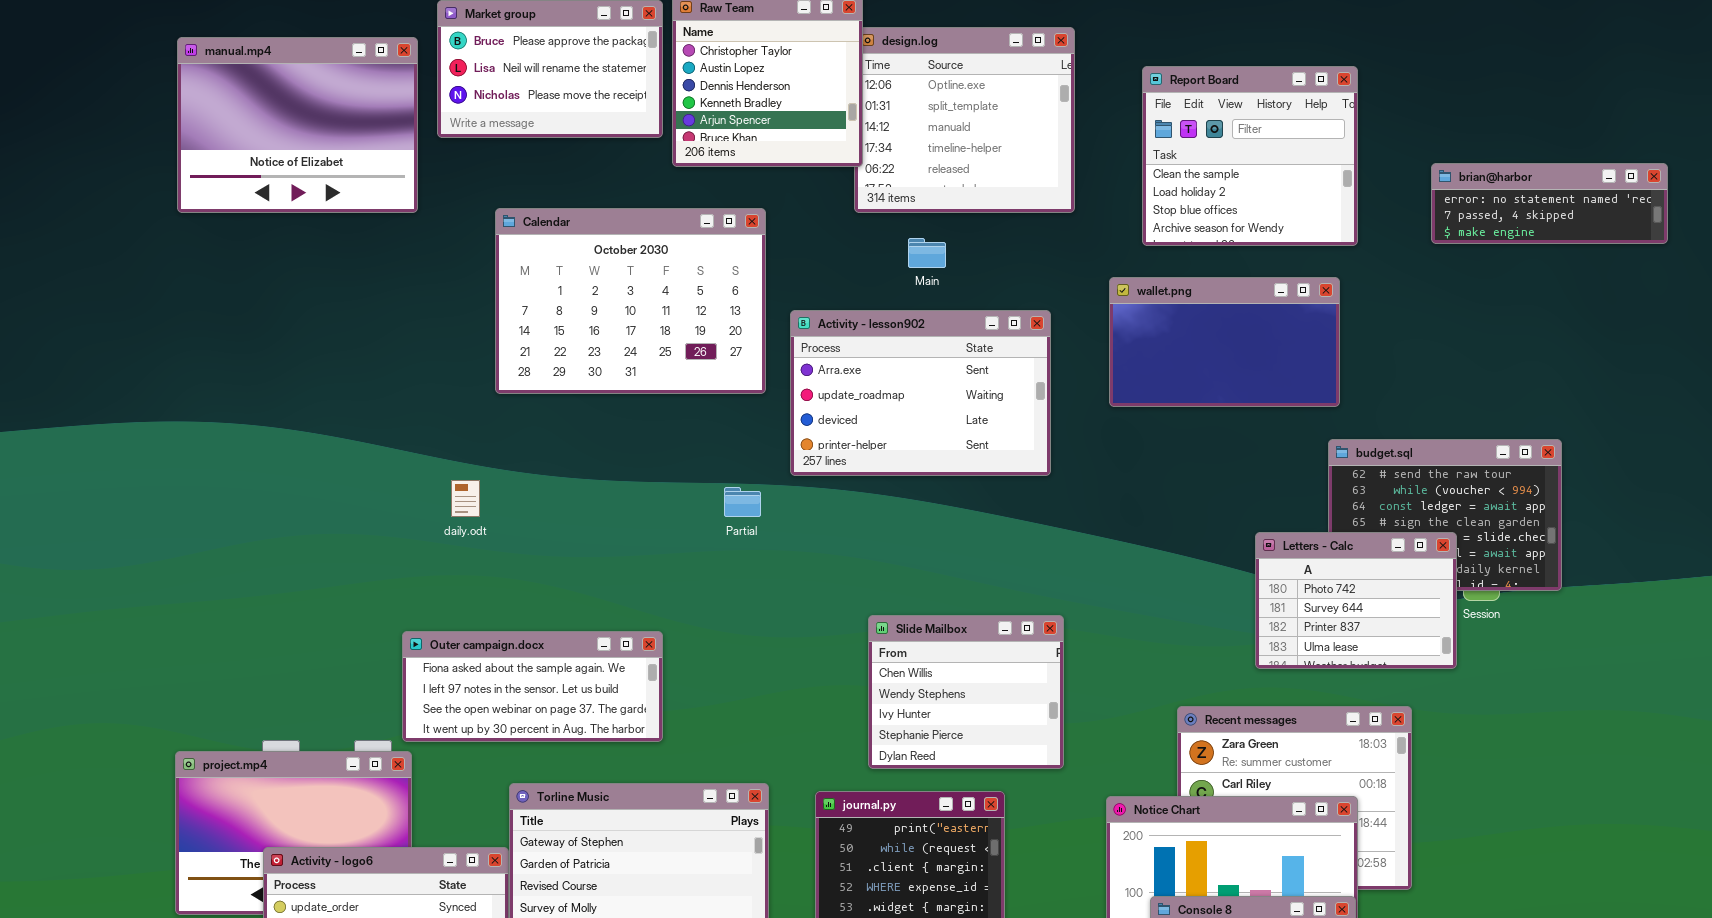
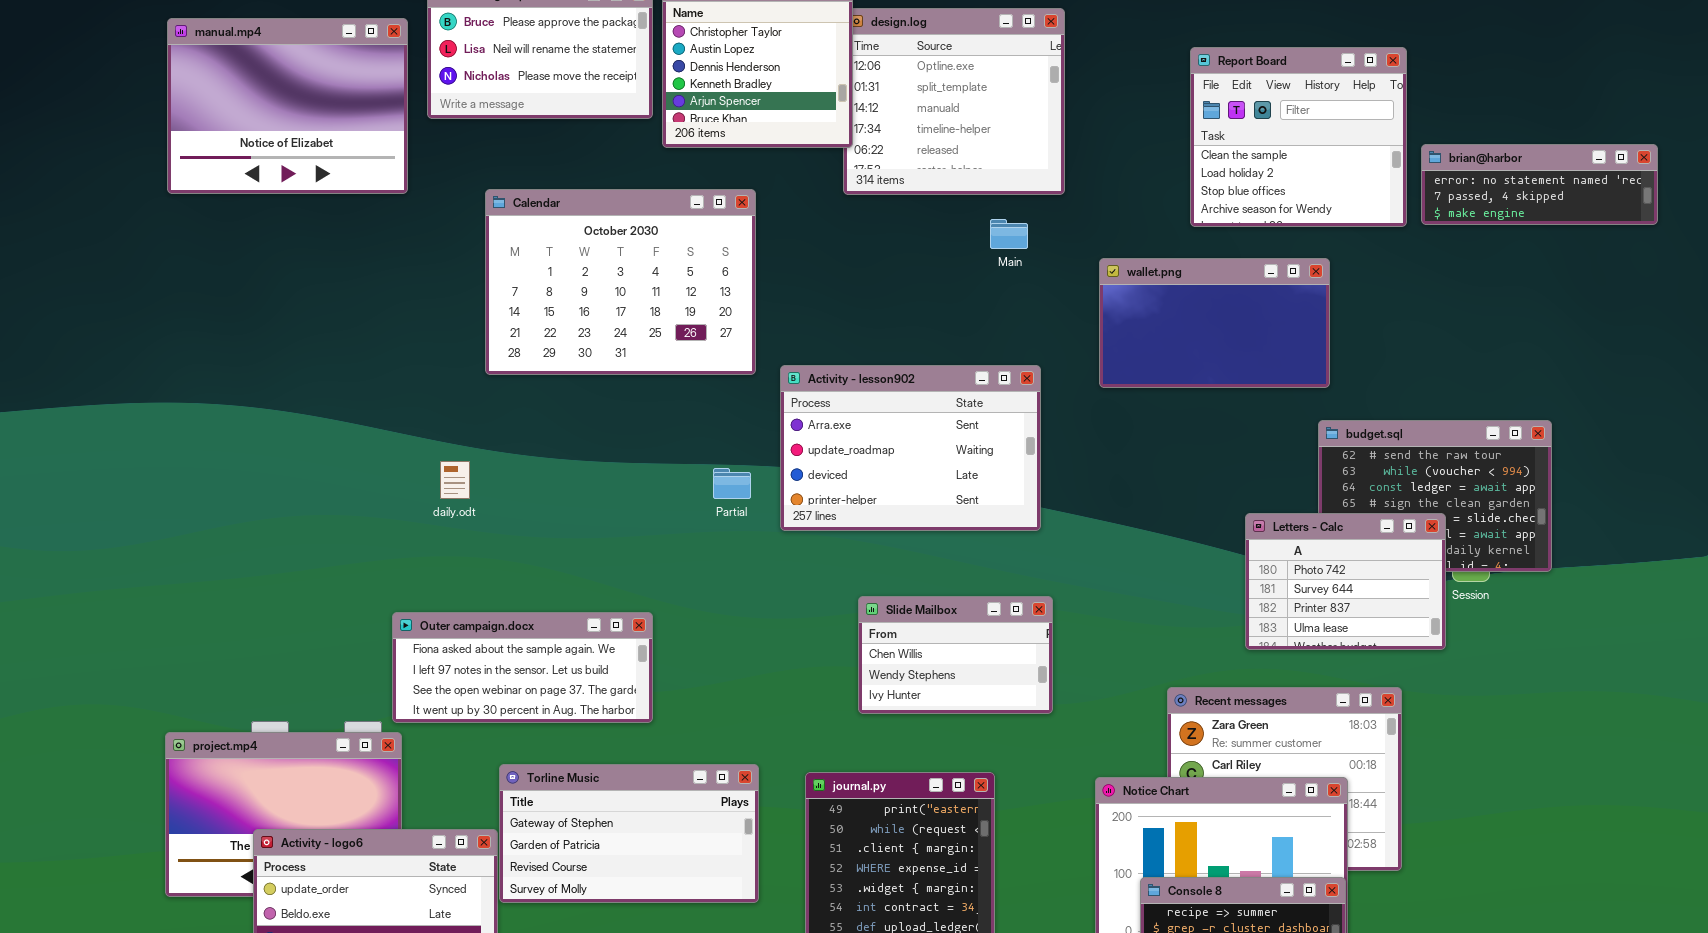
Report Board: [1142,66,1358,246] -> [1190,47,1407,227], moved
Main: [908,238,946,268] -> [990,219,1028,249], moved
Activity - lesson902: [790,310,1051,476] -> [780,365,1041,531], moved
Slide Mailbox: [868,615,1064,769] -> [858,596,1053,714], resized

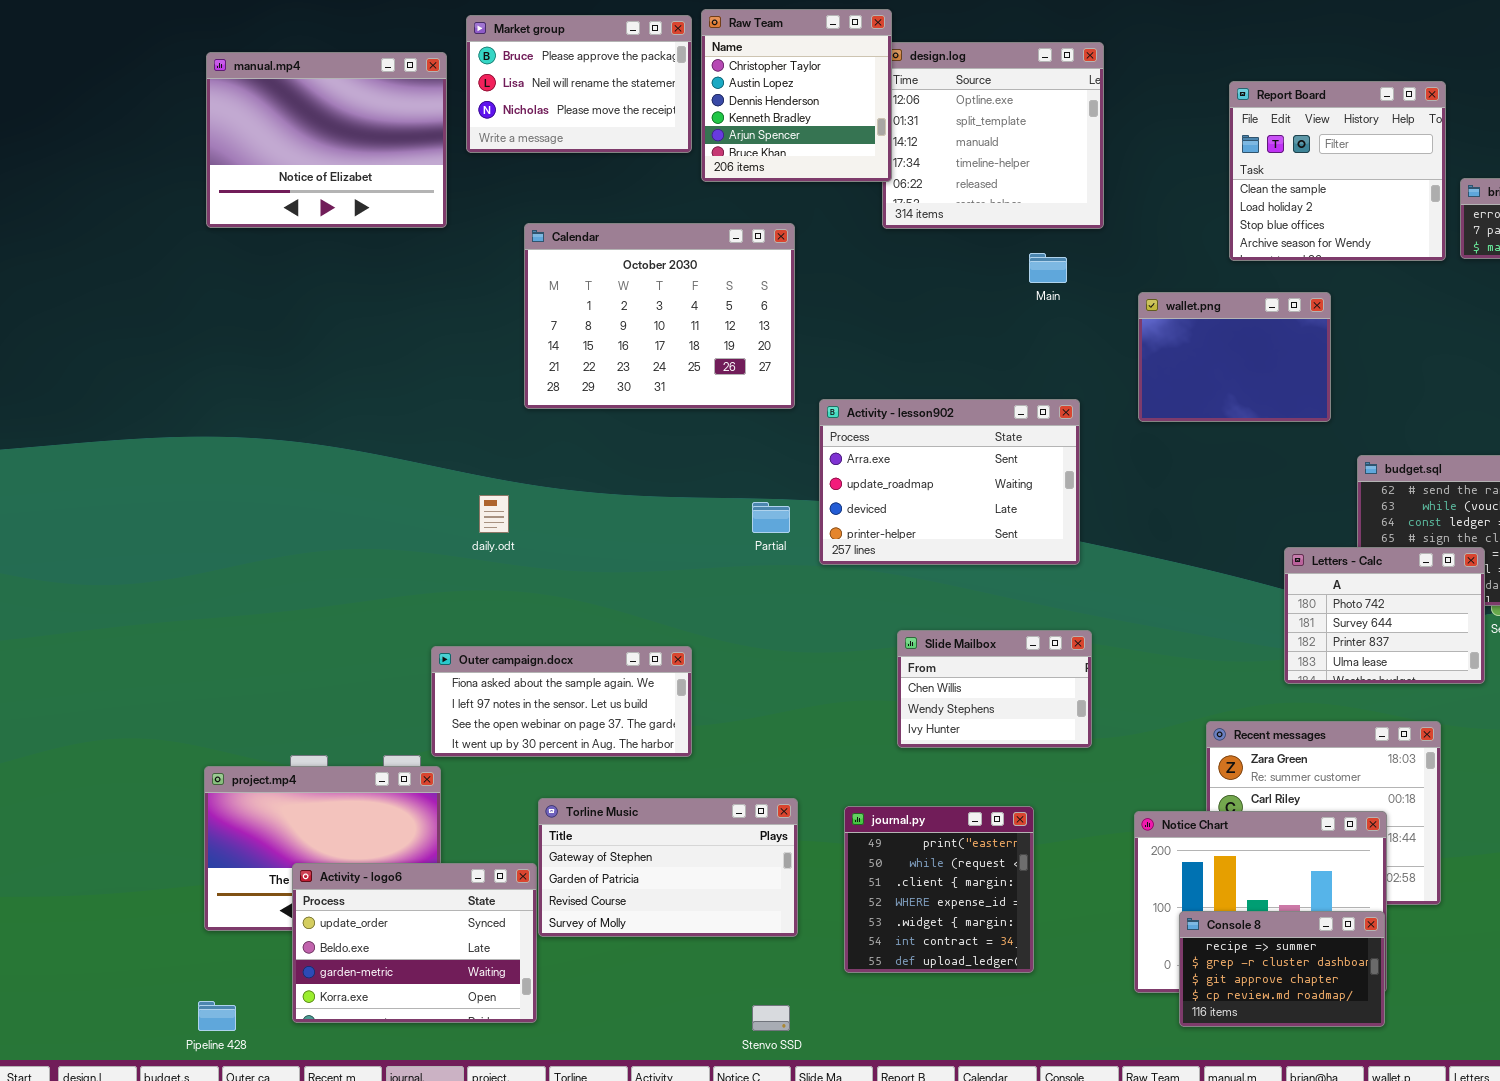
wallet.png: [1099,258,1330,388] -> [1138,292,1331,422], resized

